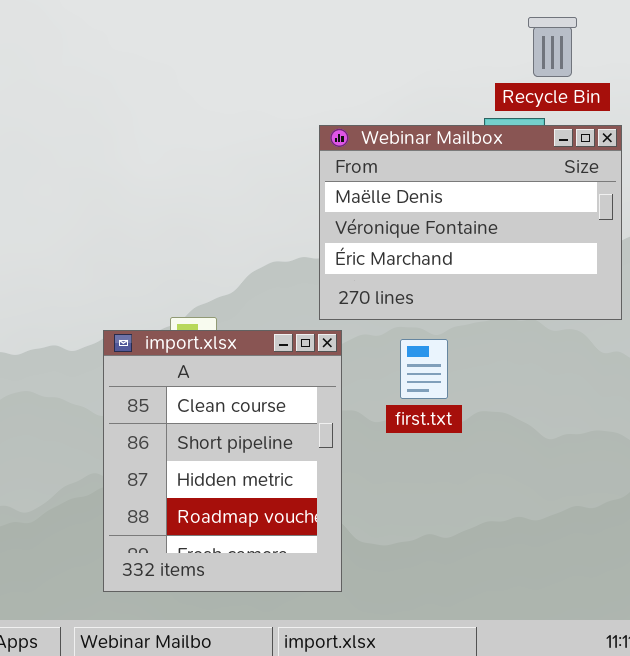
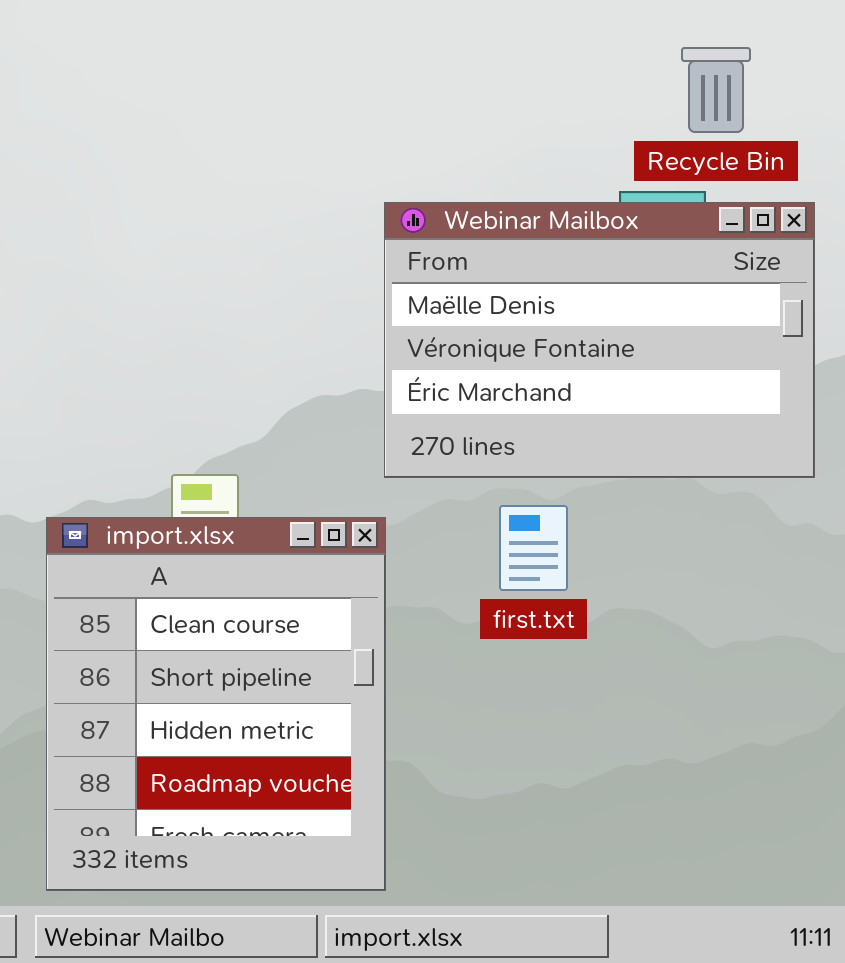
import.xlsx: [103,330,342,592] -> [46,517,386,891], moved

